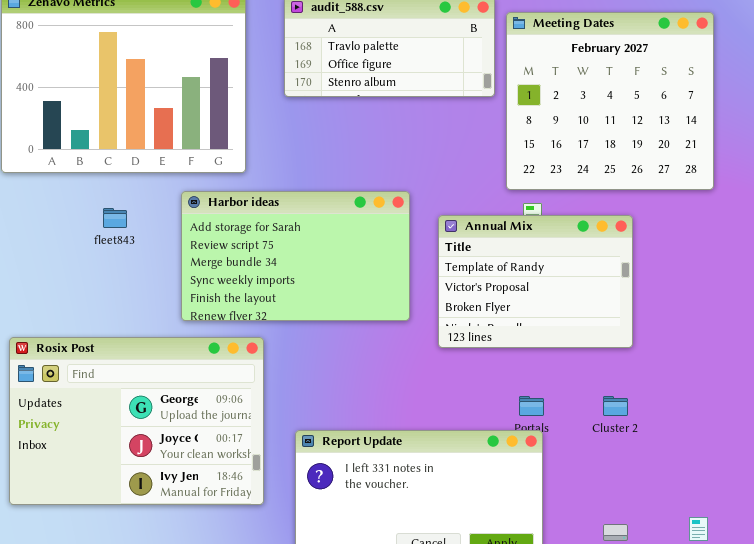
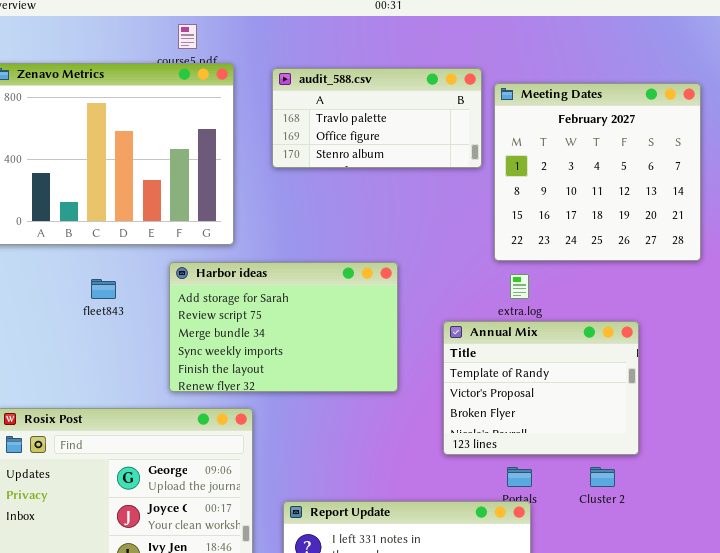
Annual Mix: [438,215,633,348] -> [443,321,639,455], moved

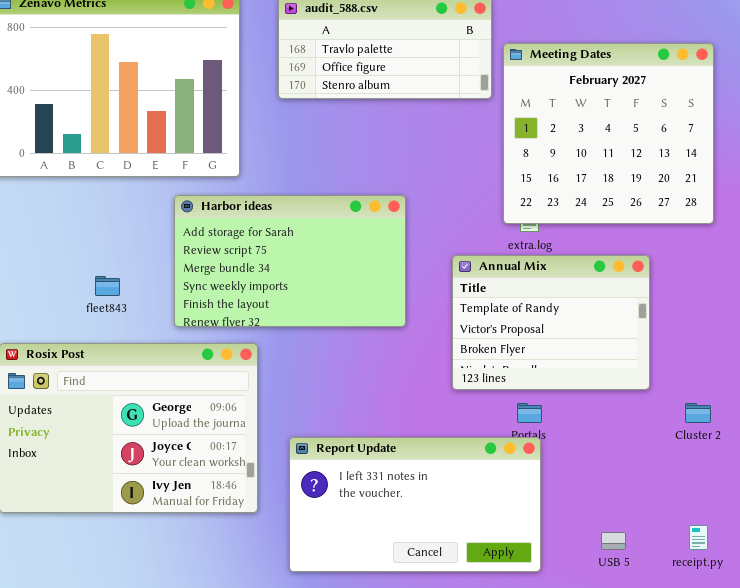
Meeting Dates: [494,83,701,261] -> [503,43,714,224], moved
fleet843: [91,279,116,299] -> [95,276,120,296], moved
Cluster 2: [590,467,615,487] -> [685,403,711,423], moved

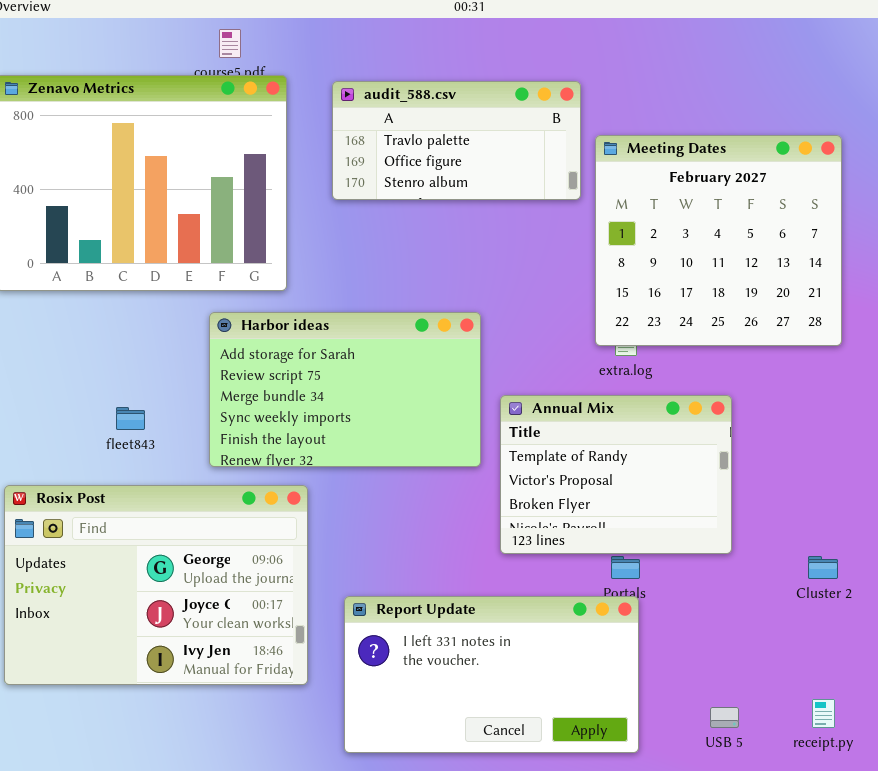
Annual Mix: [452,255,650,390] -> [500,395,732,554], moved

